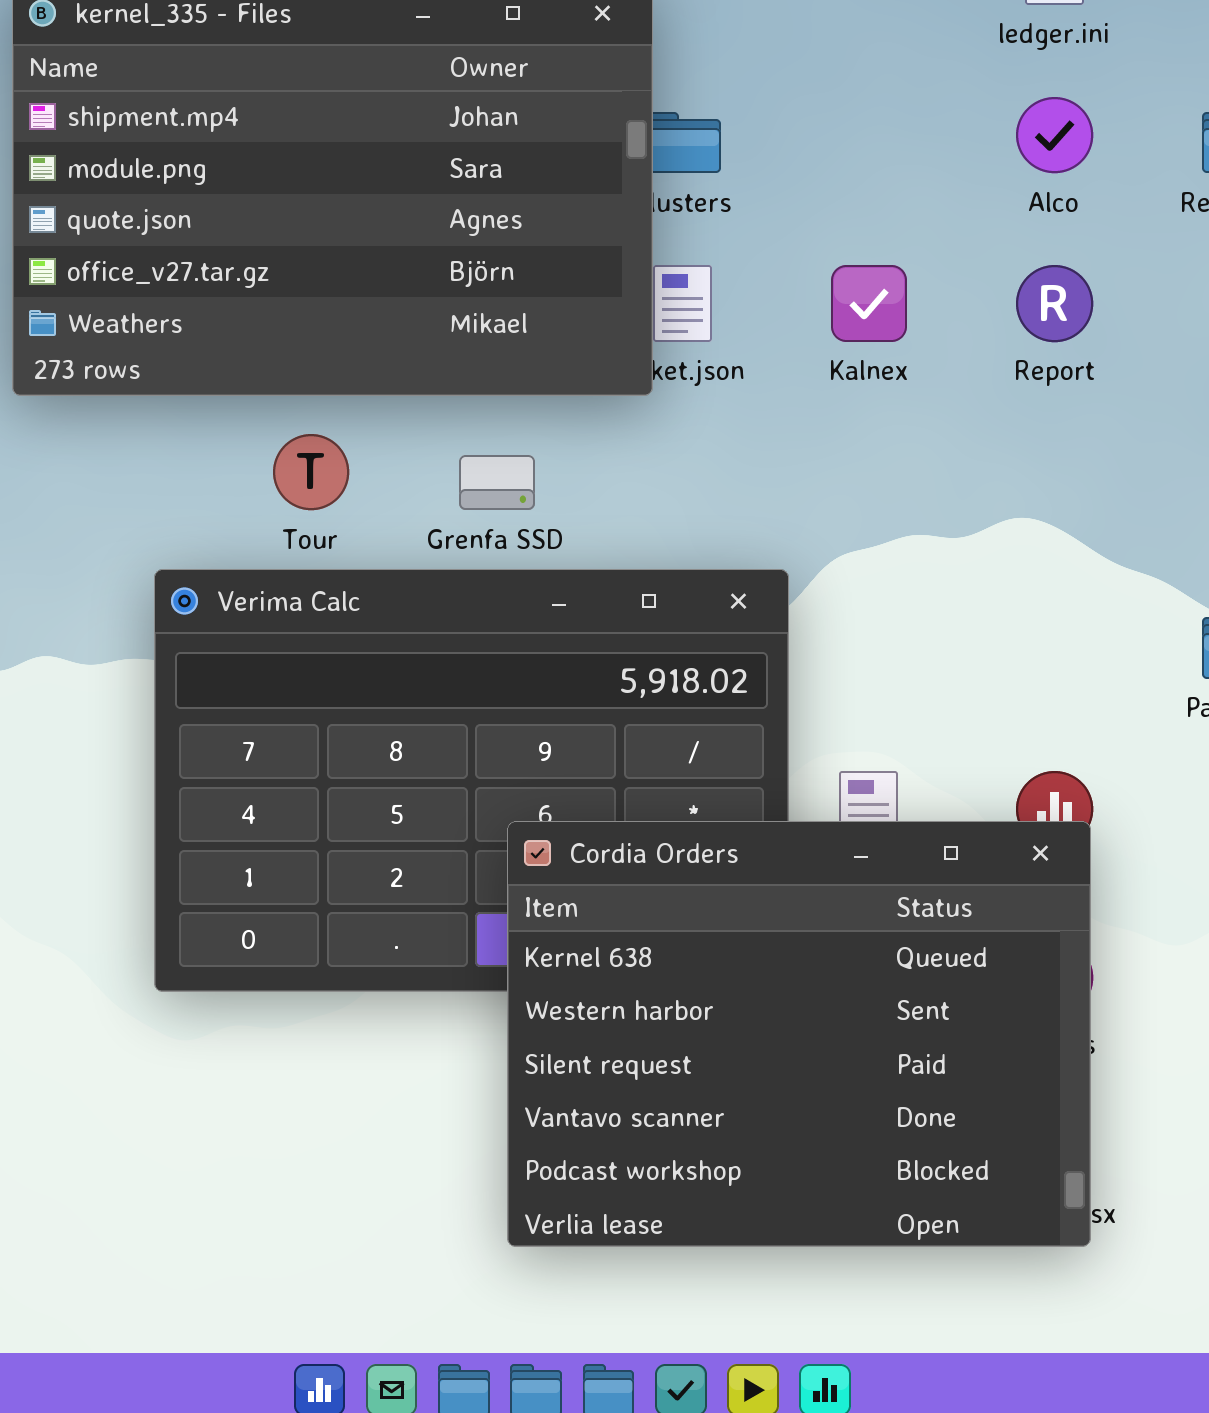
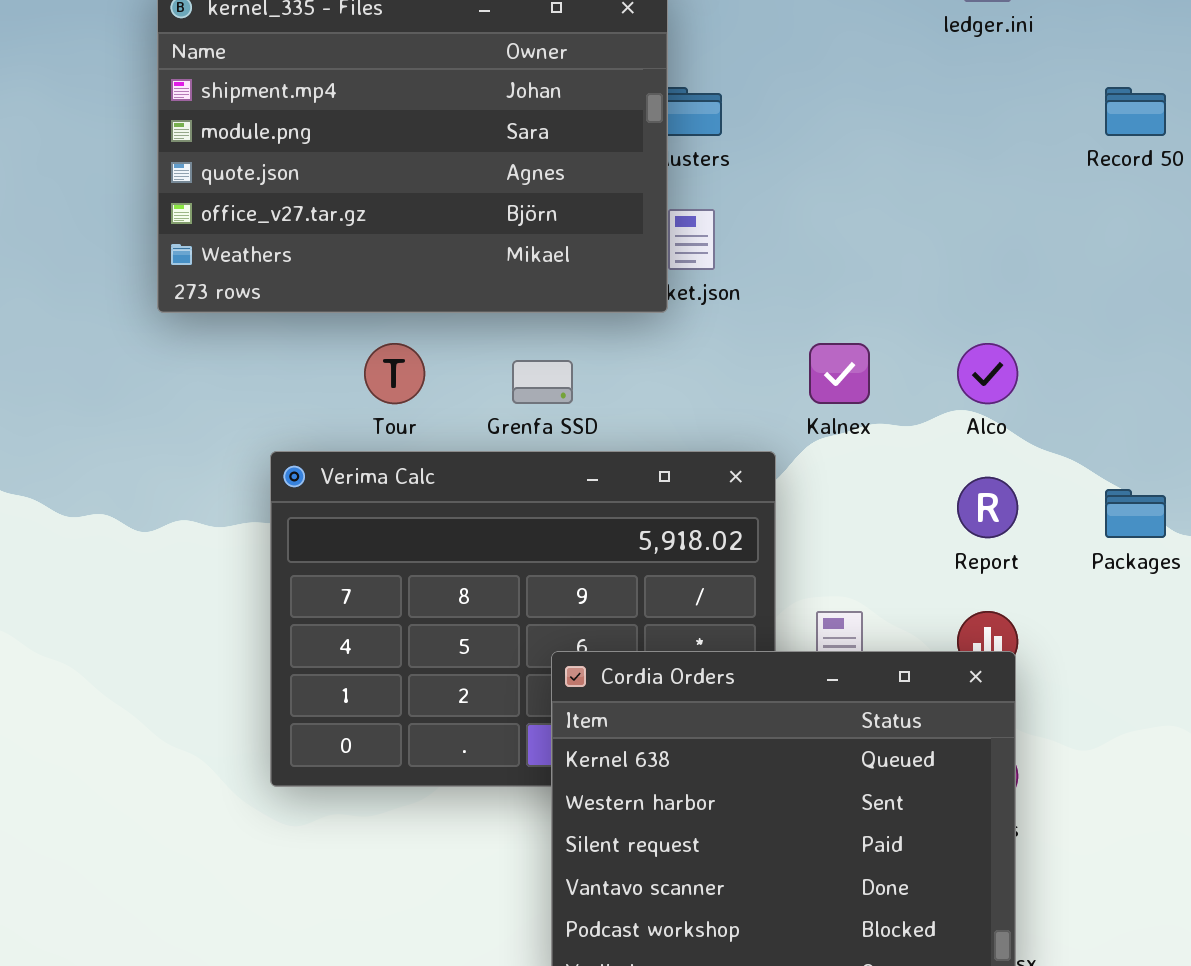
Alco: [1016,97,1093,173] -> [957,343,1018,404], moved
Kalnex: [831,265,907,342] -> [809,343,870,404], moved
Report: [1016,265,1093,342] -> [957,477,1018,538], moved

